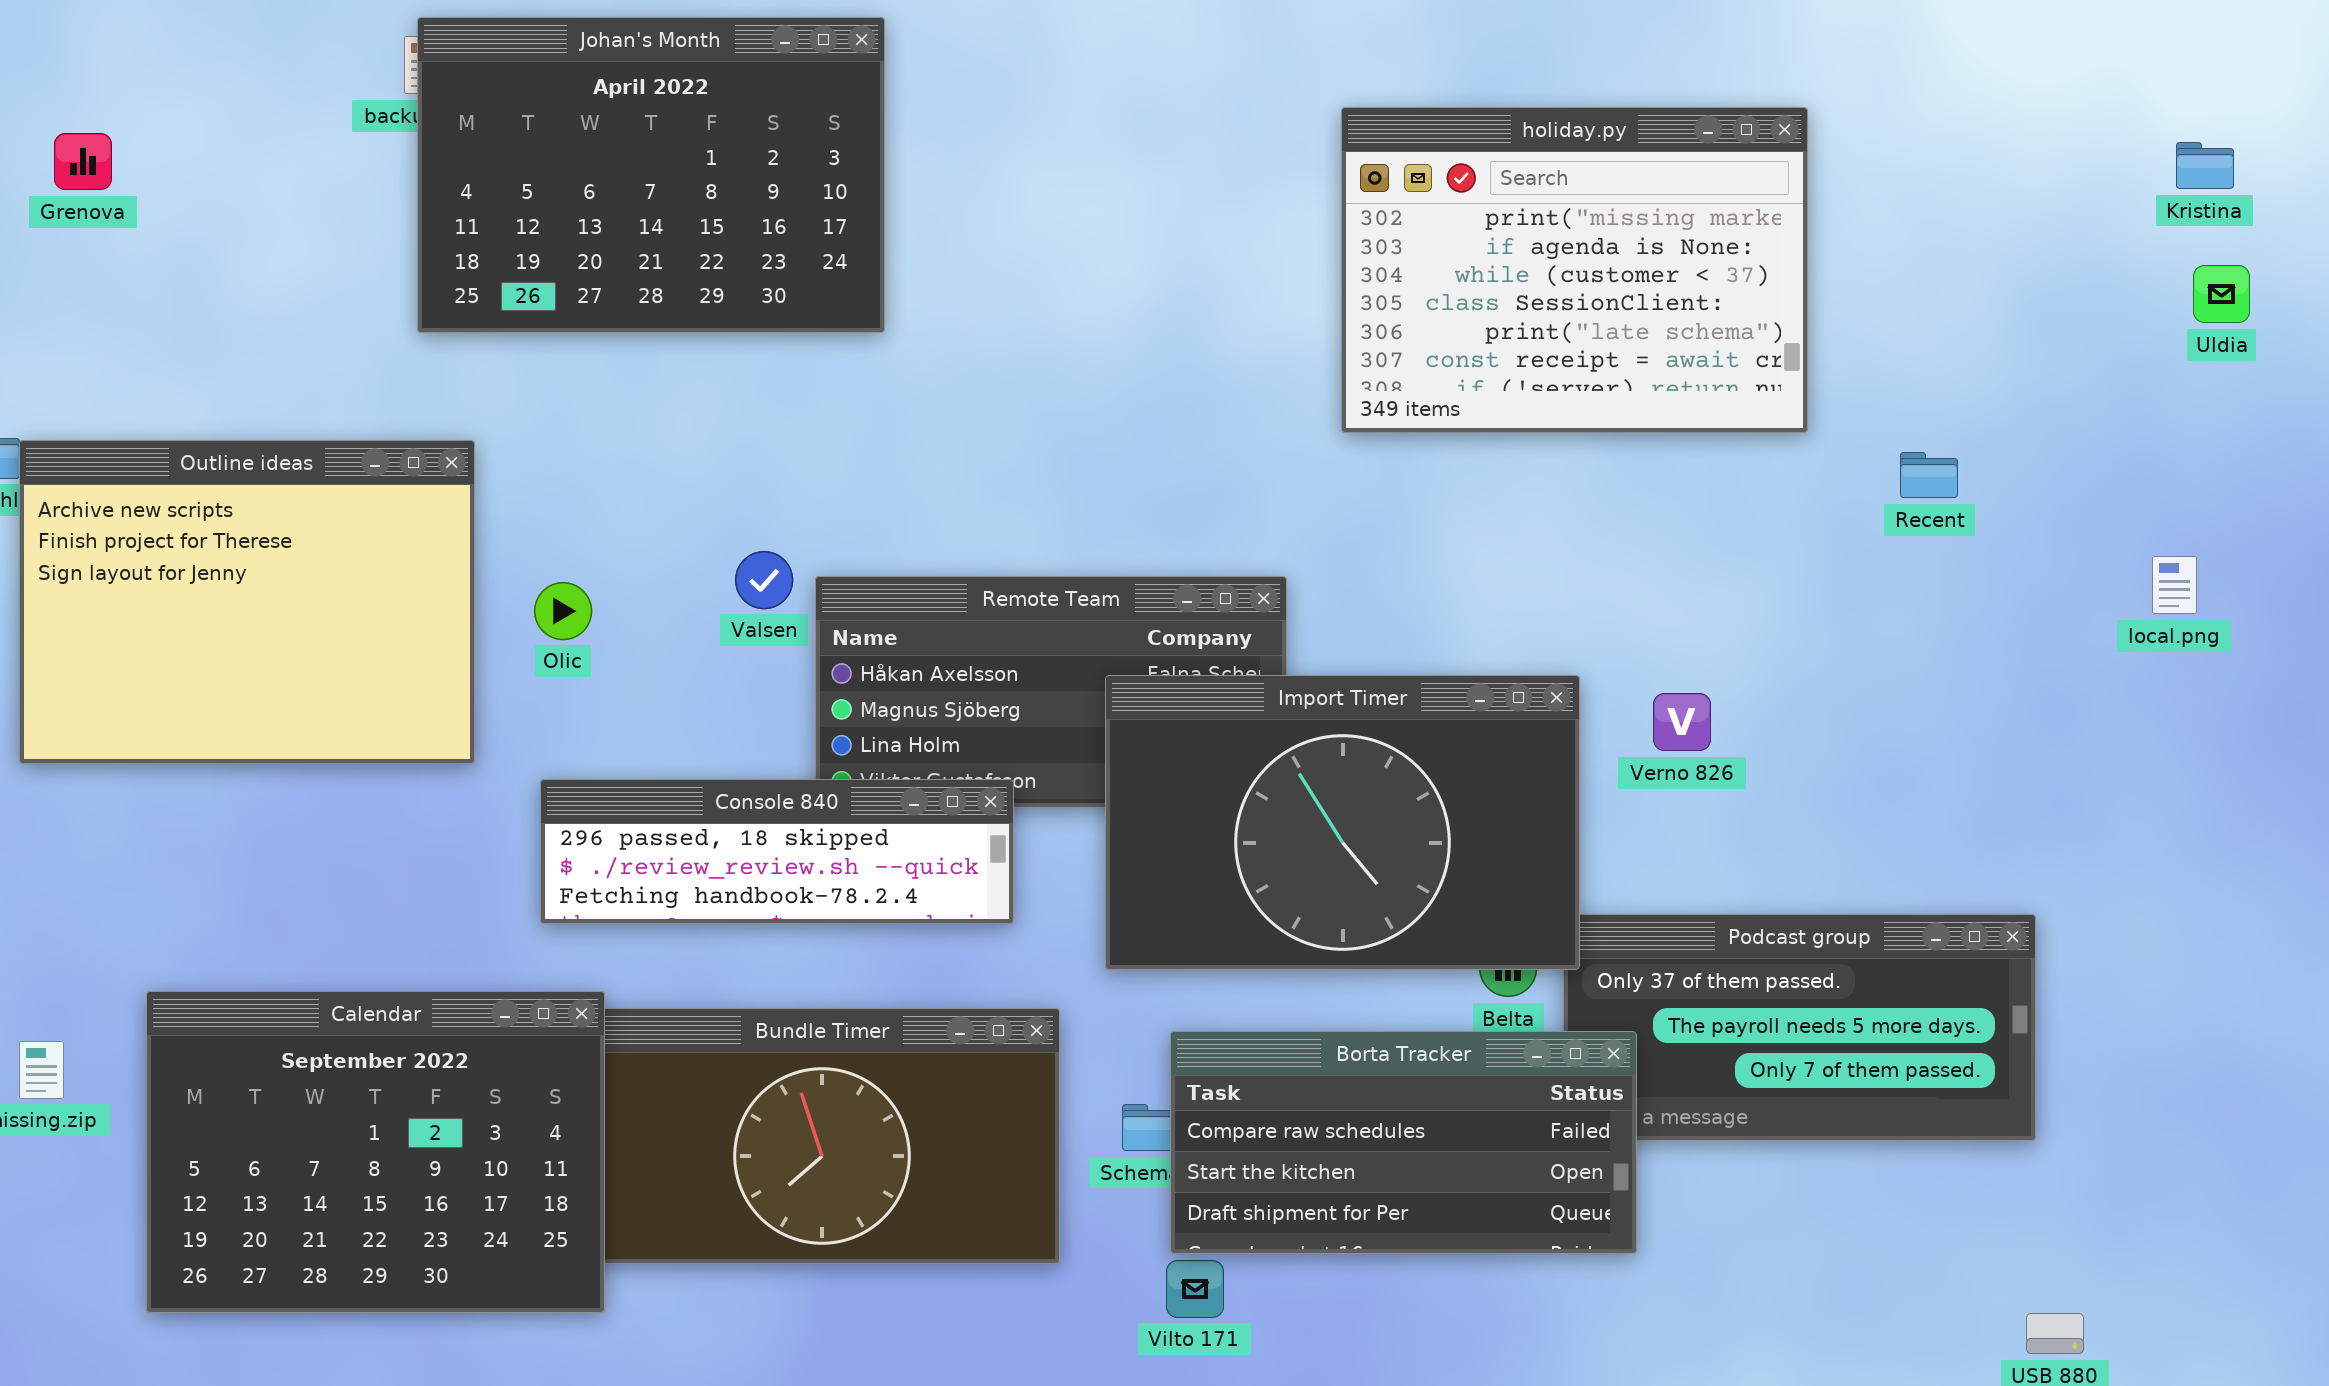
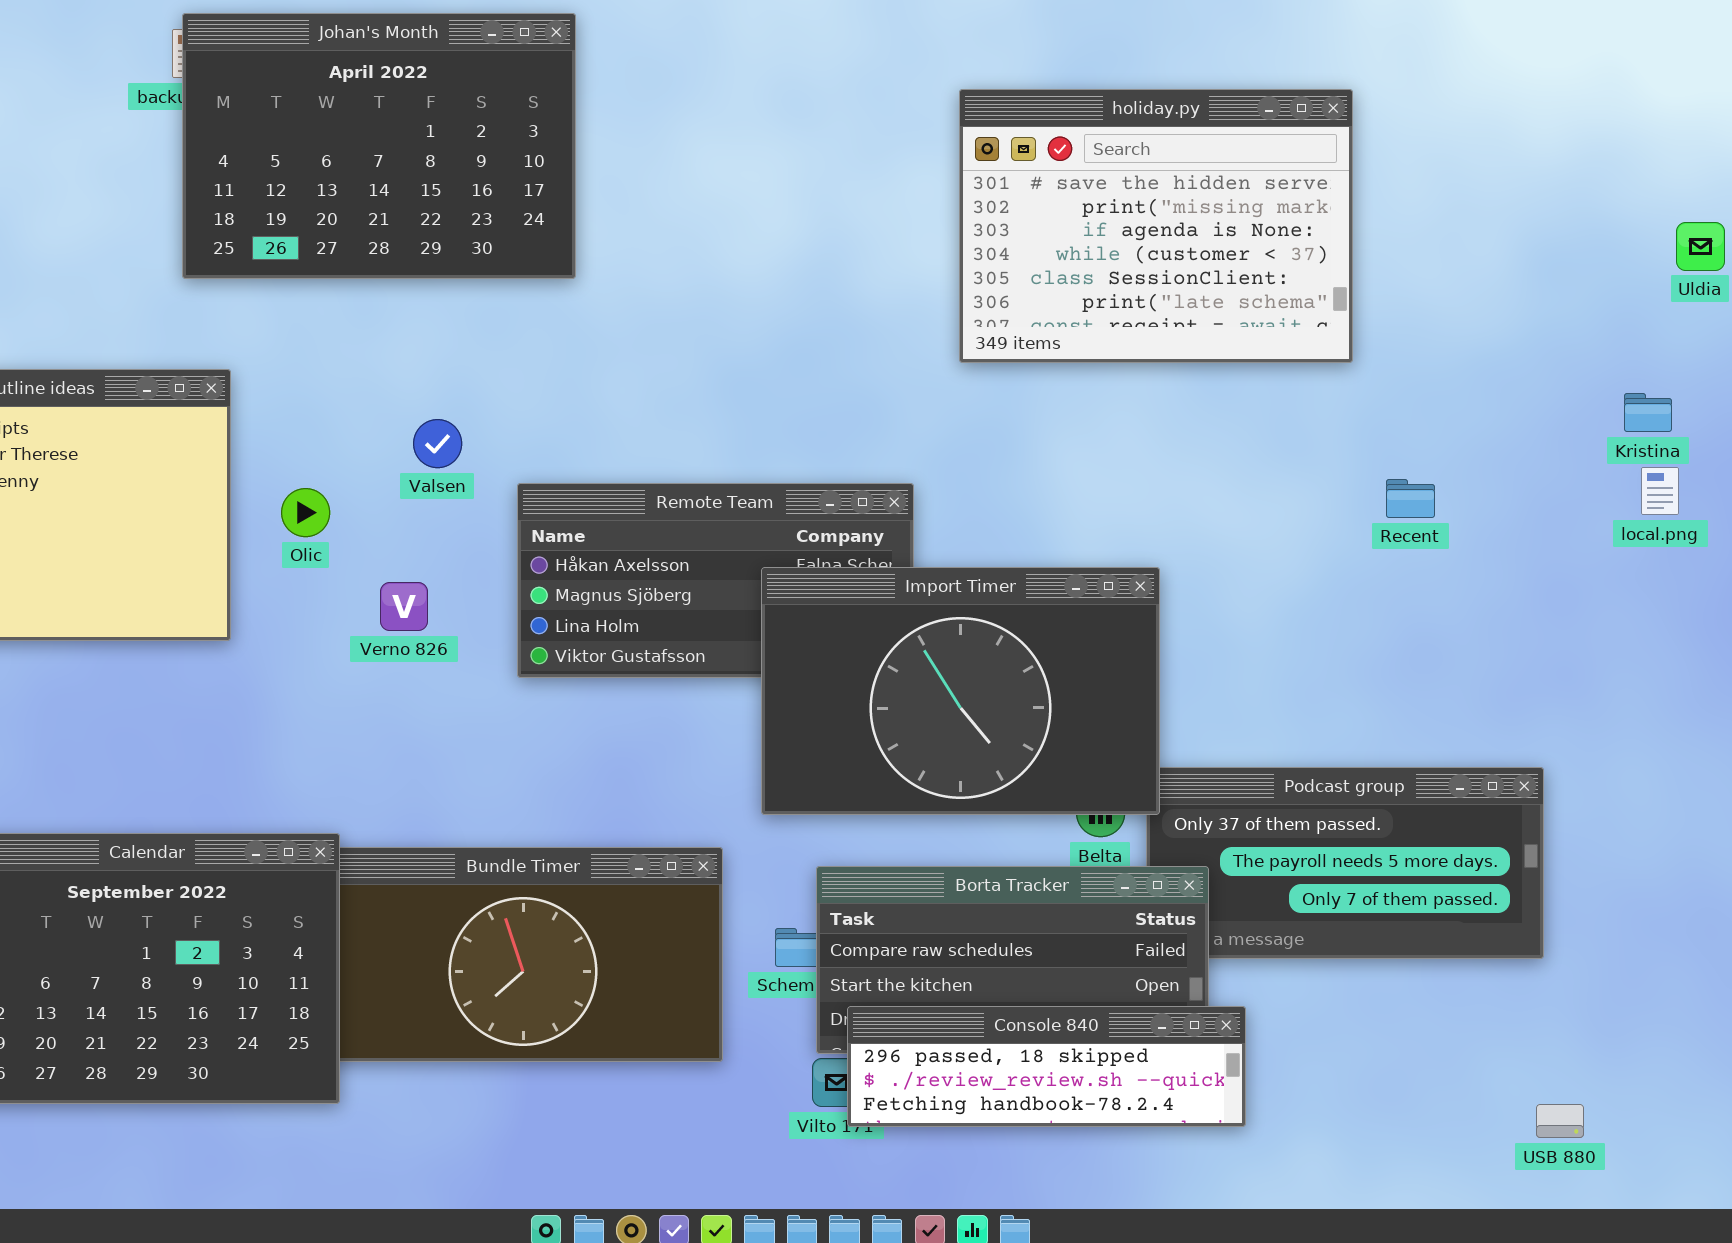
holiday.py: [1341,107,1808,433] -> [959,89,1353,363], scrolled up 1 row
Kristina: [2176,142,2234,189] -> [1624,393,1672,432], moved
Recent: [1900,452,1958,498] -> [1386,479,1435,518], moved
Valsen: [735,551,793,609] -> [413,419,462,468], moved
Verno 826: [1653,693,1711,751] -> [380,582,428,631], moved
Console 840: [540,779,1014,924] -> [847,1006,1246,1127], moved

